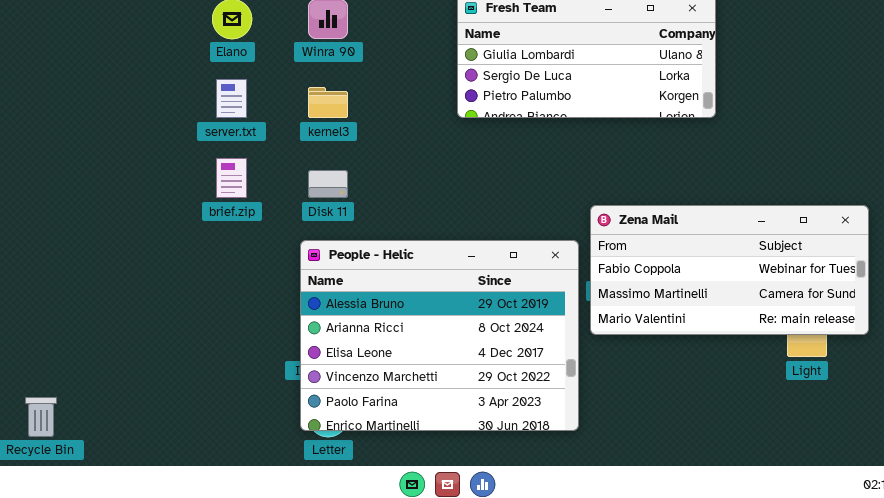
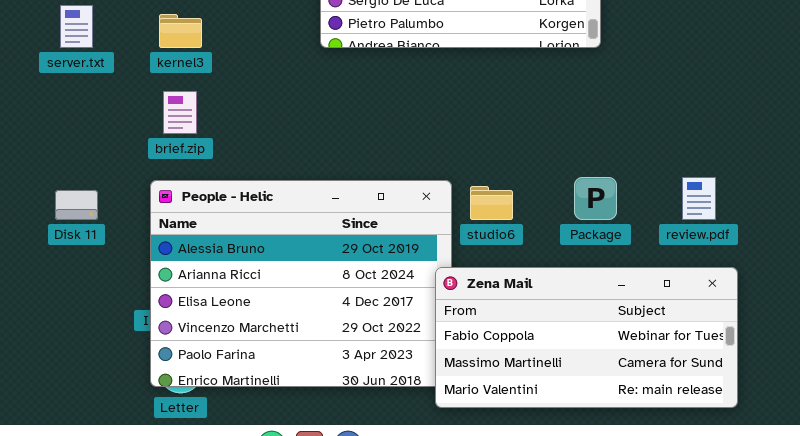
brief.zip: [216,158,247,198] -> [163,91,197,134], moved
Disk 11: [308,170,348,198] -> [55,190,98,220], moved
Zena Mail: [590,205,869,335] -> [435,267,738,408], moved

